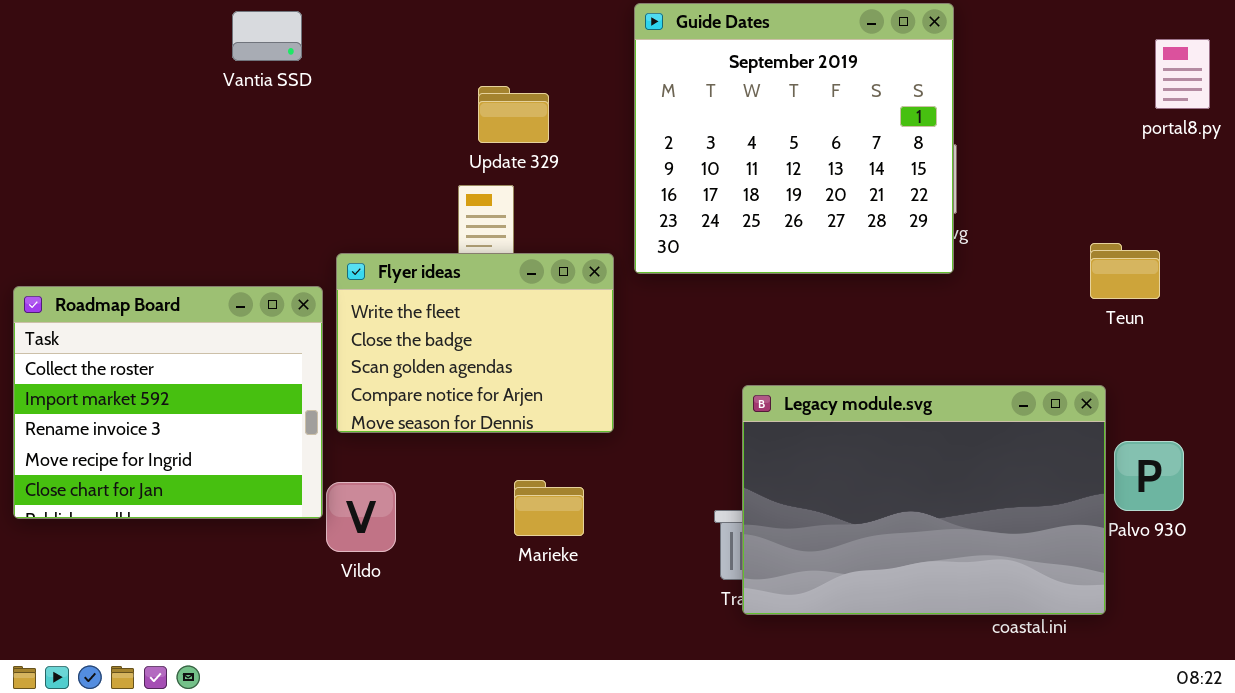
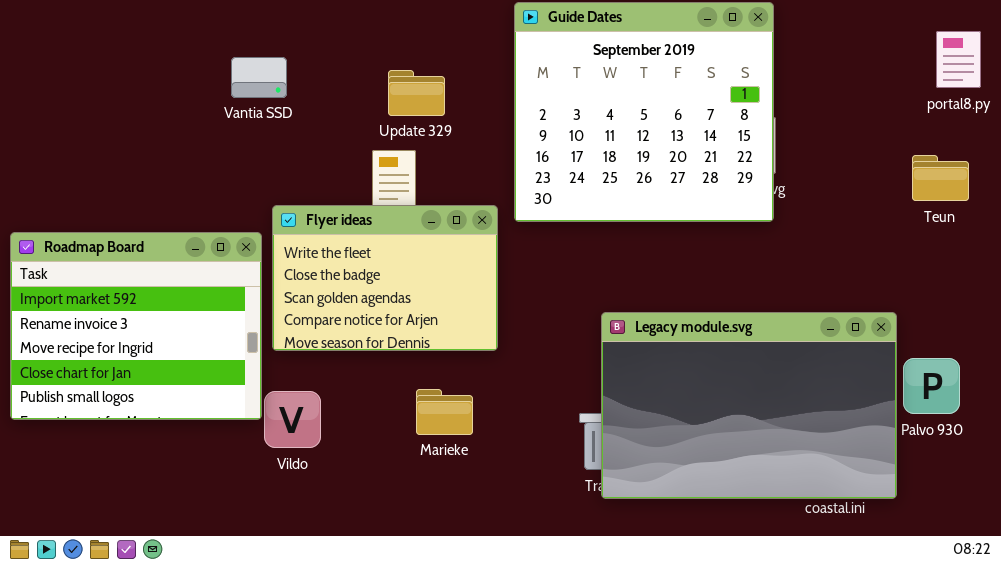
Vantia SSD: [232,11,302,61] -> [231,57,287,98], moved
Teun: [1090,243,1160,299] -> [912,155,969,201], moved
Roadmap Board: [13,286,323,519] -> [10,232,262,420], scrolled down 1 row

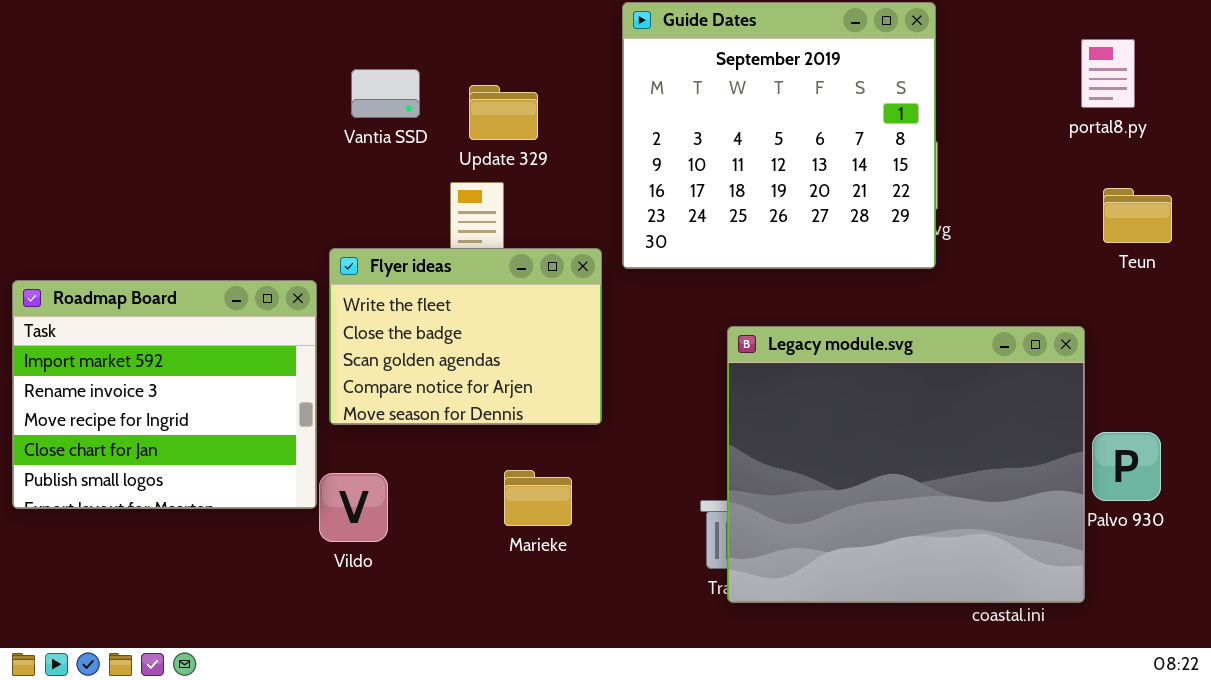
portal8.py: [936,31,981,88] -> [1081,39,1135,108], moved
Vantia SSD: [231,57,287,98] -> [351,69,420,118], moved
Legacy module.svg: [601,312,897,499] -> [727,326,1085,603], resized

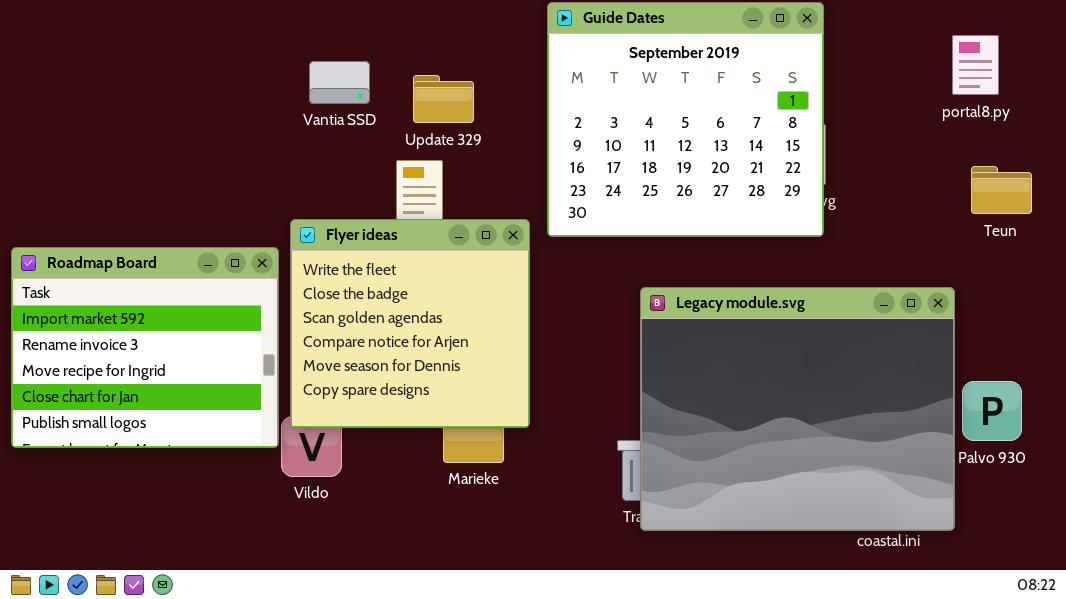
Flyer ideas: [329,248,602,425] -> [290,219,530,428], resized

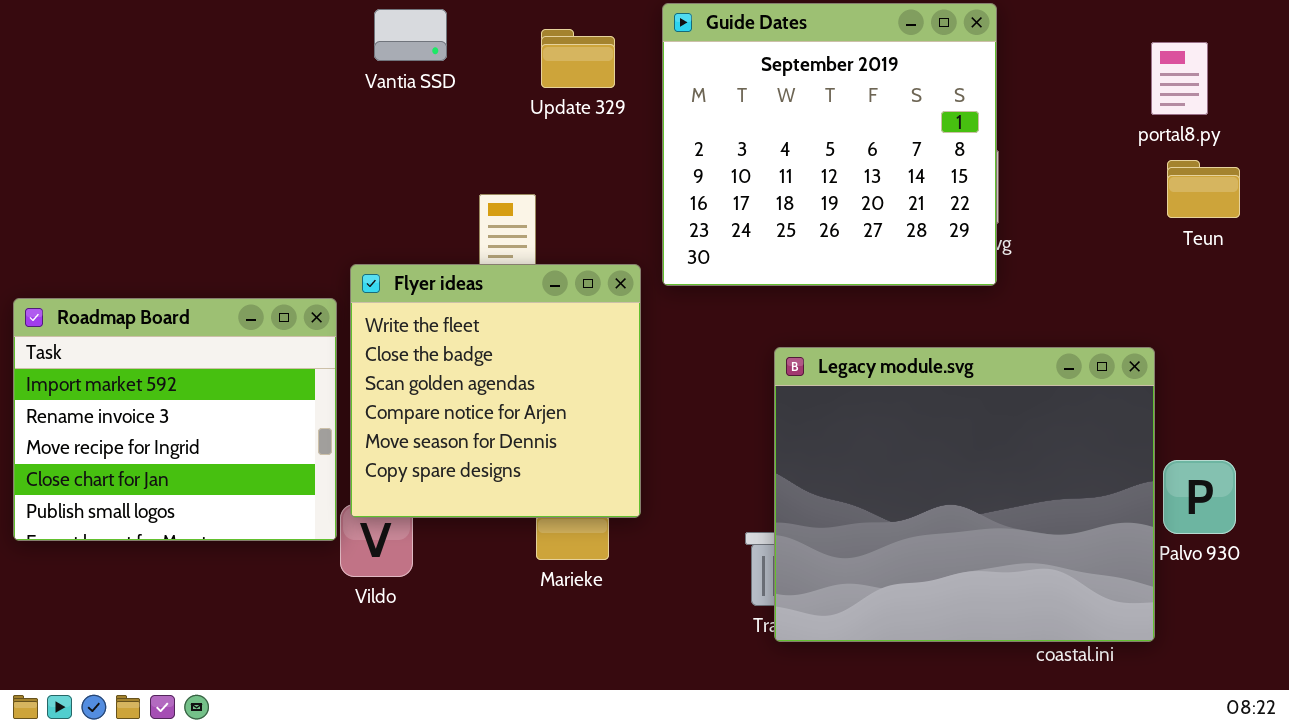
Vantia SSD: [309,61,370,104] -> [374,9,447,61], moved
Update 329: [413,75,474,123] -> [541,29,615,88], moved
Teun: [971,166,1032,214] -> [1167,160,1240,218], moved

